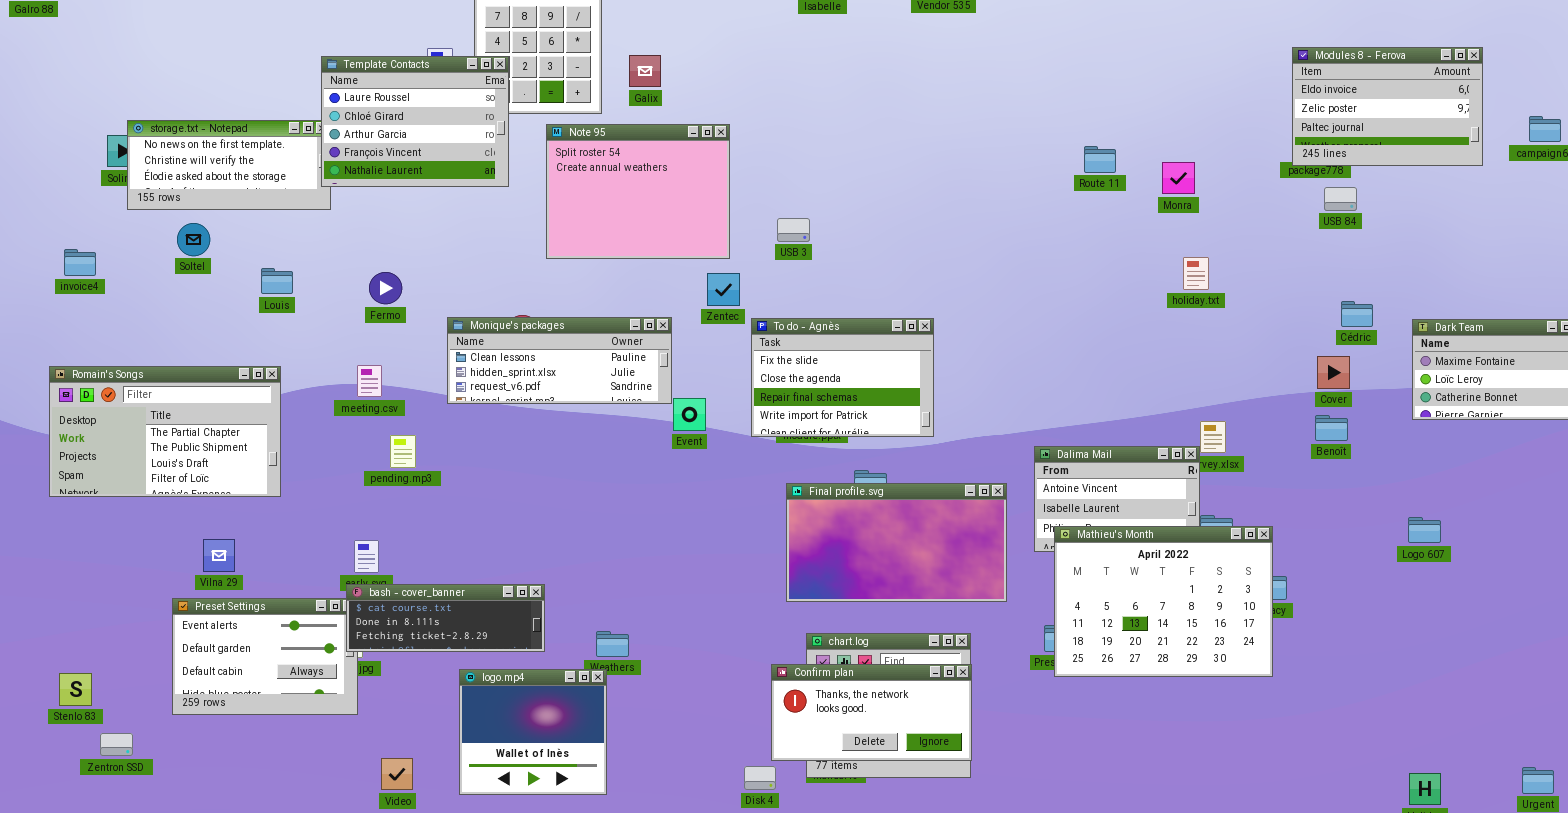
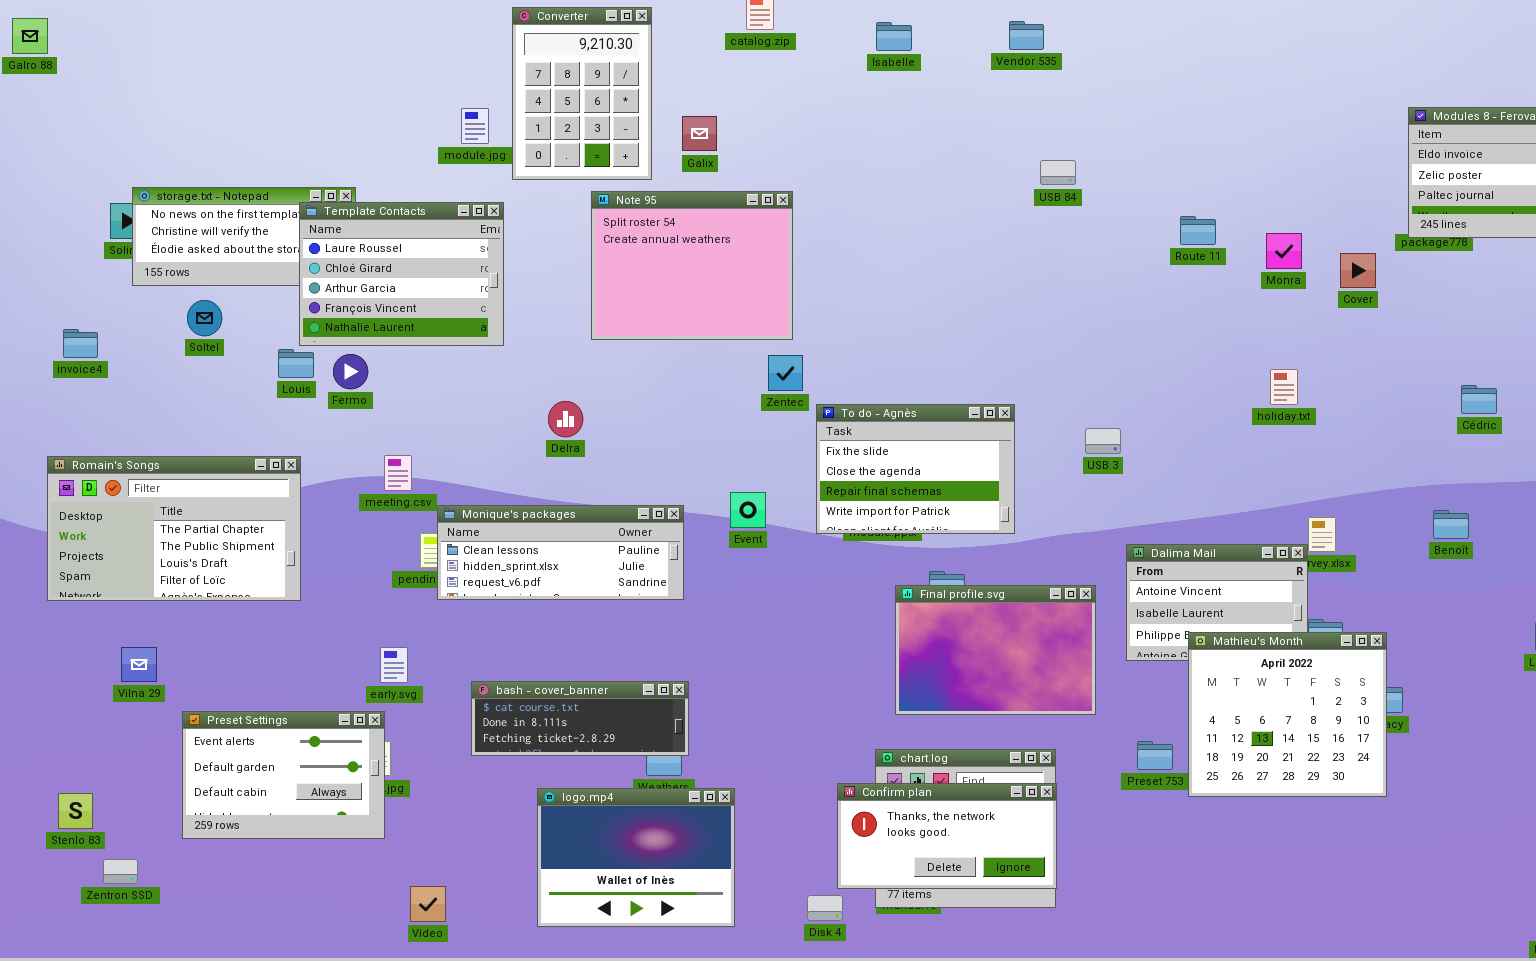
Template Contacts: [321,56,509,187] -> [299,202,504,346], moved
USB 84: [1324,187,1357,211] -> [1040,160,1076,185], moved
USB 3: [777,218,810,242] -> [1085,428,1121,454], moved
holiday.txt: [1183,257,1209,290] -> [1270,369,1298,405], moved
Fermo: [369,272,402,304] -> [333,354,368,389], moved
Monique's packages: [447,317,672,404] -> [437,505,684,600], moved
Cover: [1317,356,1350,389] -> [1340,253,1376,288], moved
Final profile.svg: [786,483,1007,602] -> [895,585,1096,715], resized
Mathieu's Month: [1054,526,1273,677] -> [1188,632,1387,797], resized
Vilna 29: [203,539,235,572] -> [121,647,157,682], moved
bash - cover_banner: [346,584,545,652] -> [471,681,689,756], moved
logo.mp4: [459,669,607,795] -> [537,788,735,927], moved, resized

